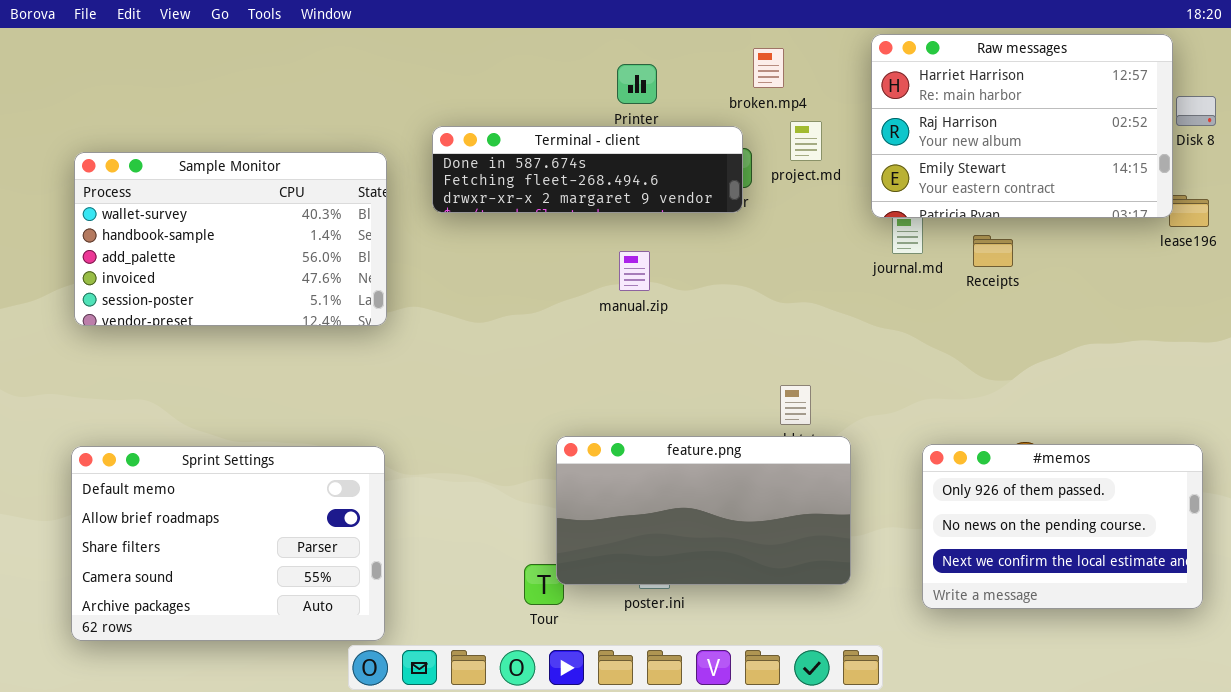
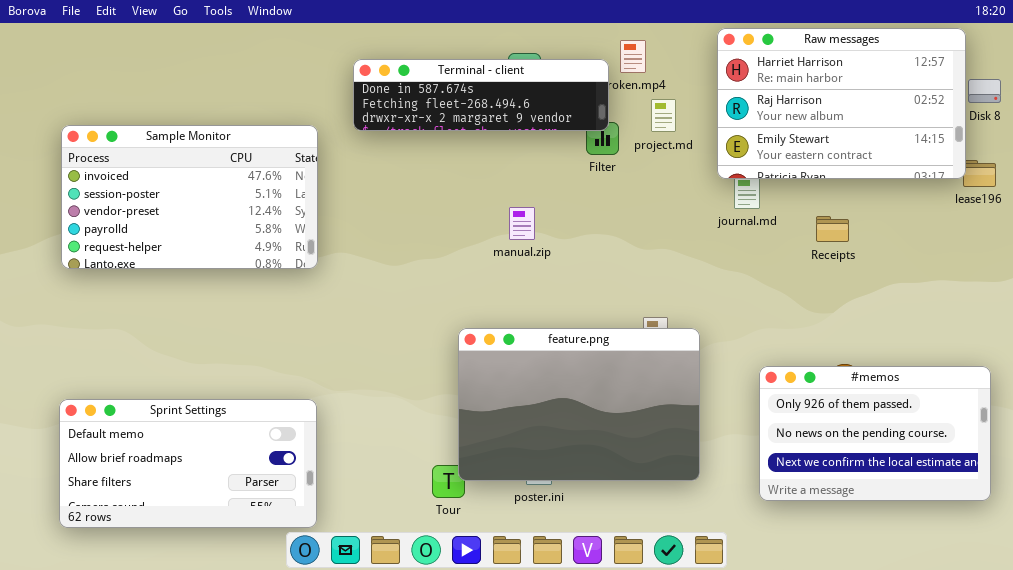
Terminal - client: [432,126,743,213] -> [353,59,609,131], moved
Sample Monitor: [74,152,387,326] -> [61,125,318,269], scrolled down 3 rows
Receipts: [973,235,1013,267] -> [816,216,849,242], moved
feature.png: [556,436,851,585] -> [458,328,700,481], resized
Sprint Settings: [71,446,385,641] -> [59,399,317,528], resized

